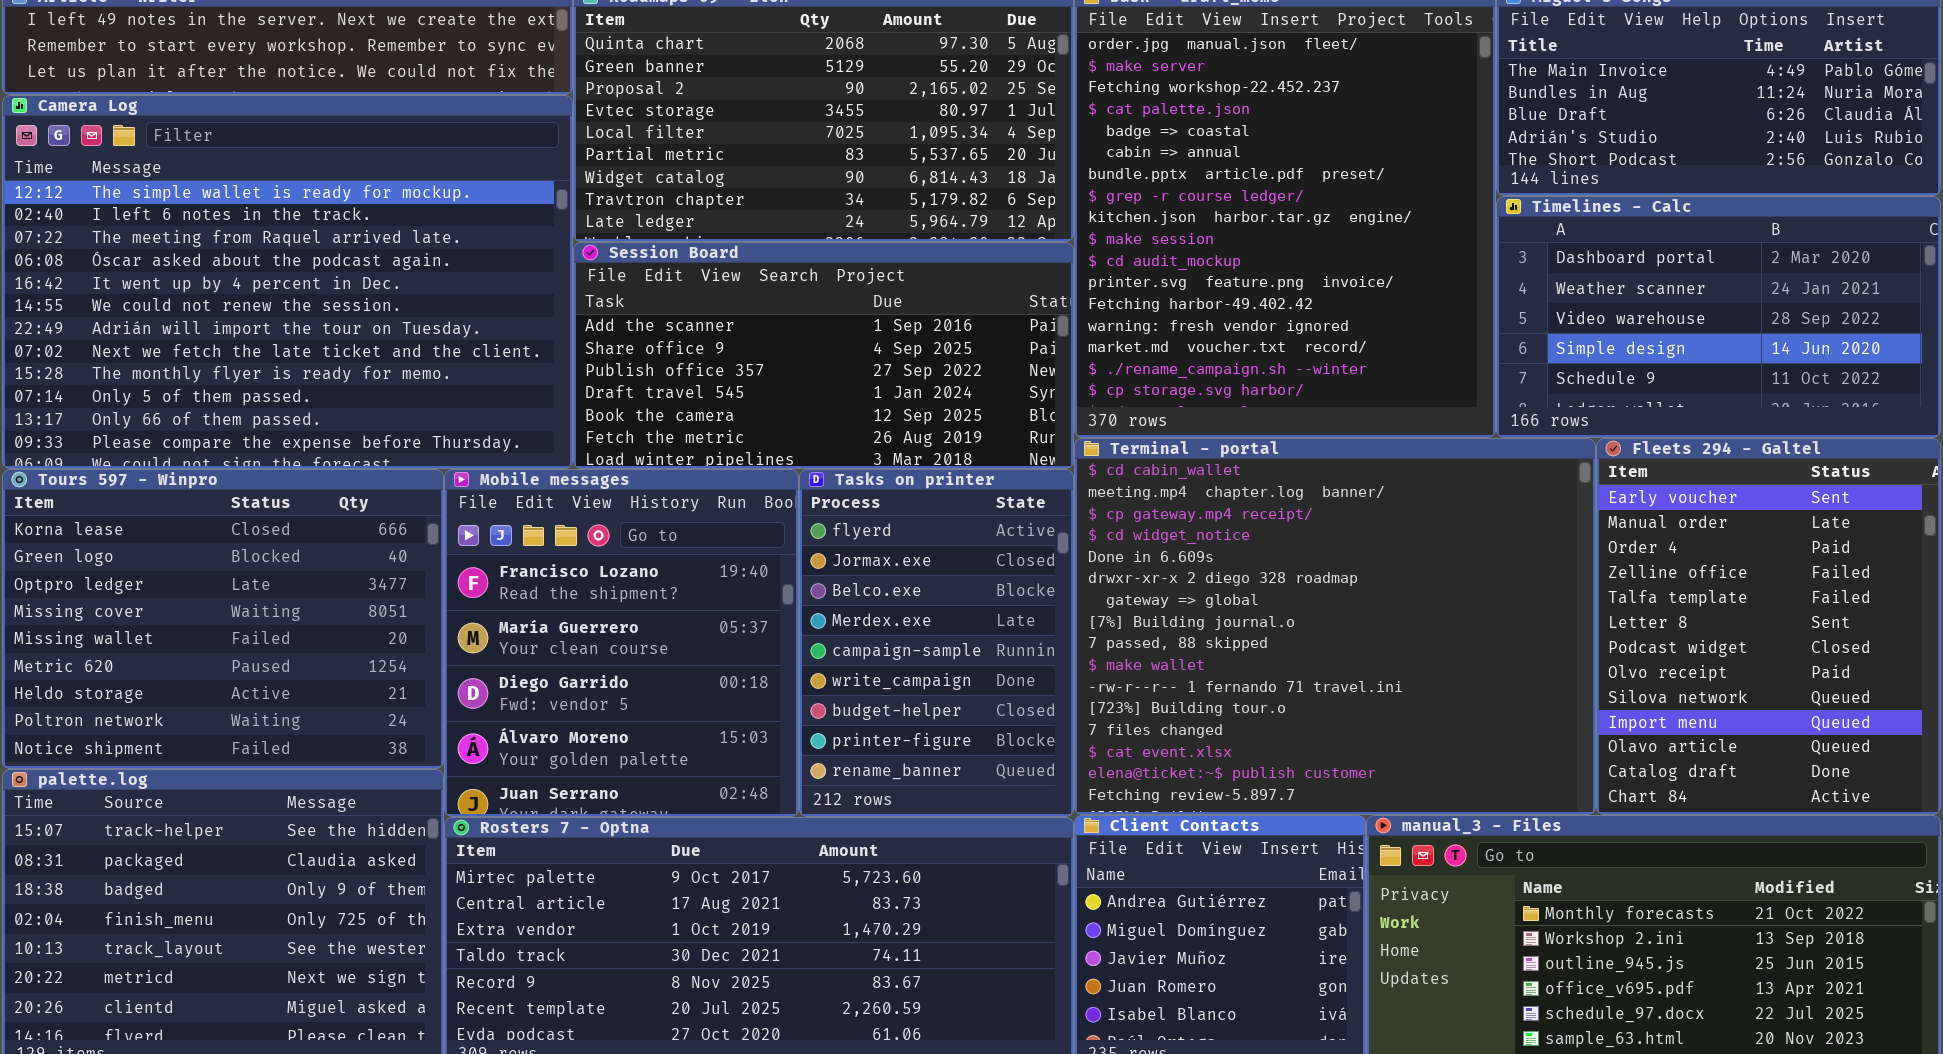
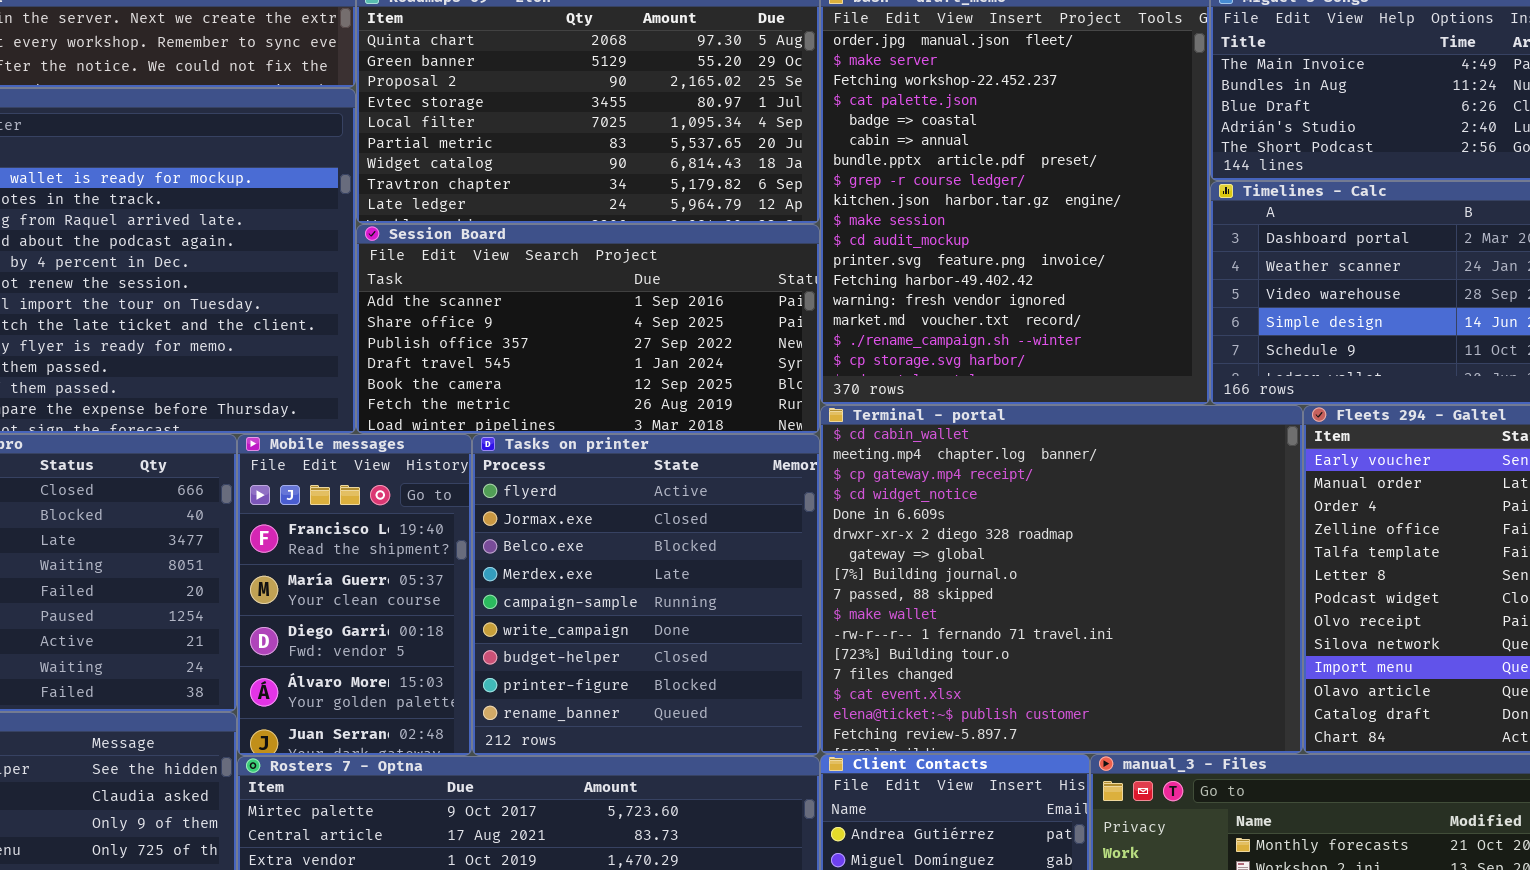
Mobile messages: [444,469,799,817] -> [237,434,472,756], resized
Tasks on printer: [799,469,1074,817] -> [472,434,820,756], resized

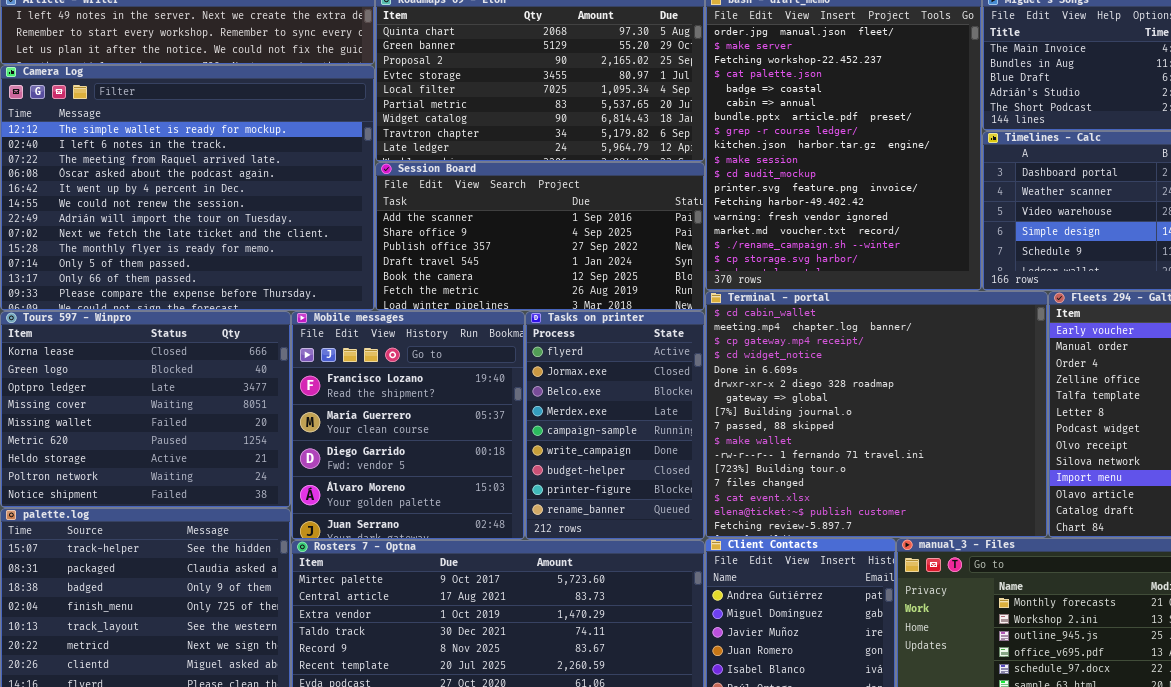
Mobile messages: [237,434,472,756] -> [291,311,525,540], resized
Tasks on printer: [472,434,820,756] -> [525,311,705,540], resized

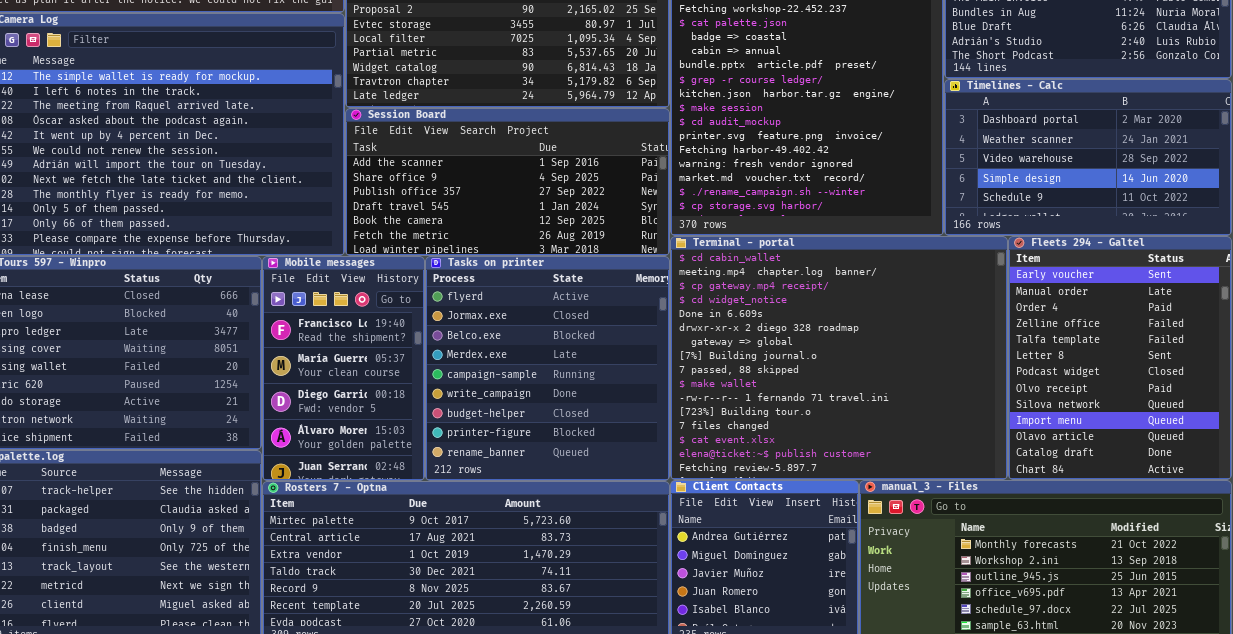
Mobile messages: [291,311,525,540] -> [262,256,425,481], resized
Tasks on printer: [525,311,705,540] -> [425,256,670,481], resized

